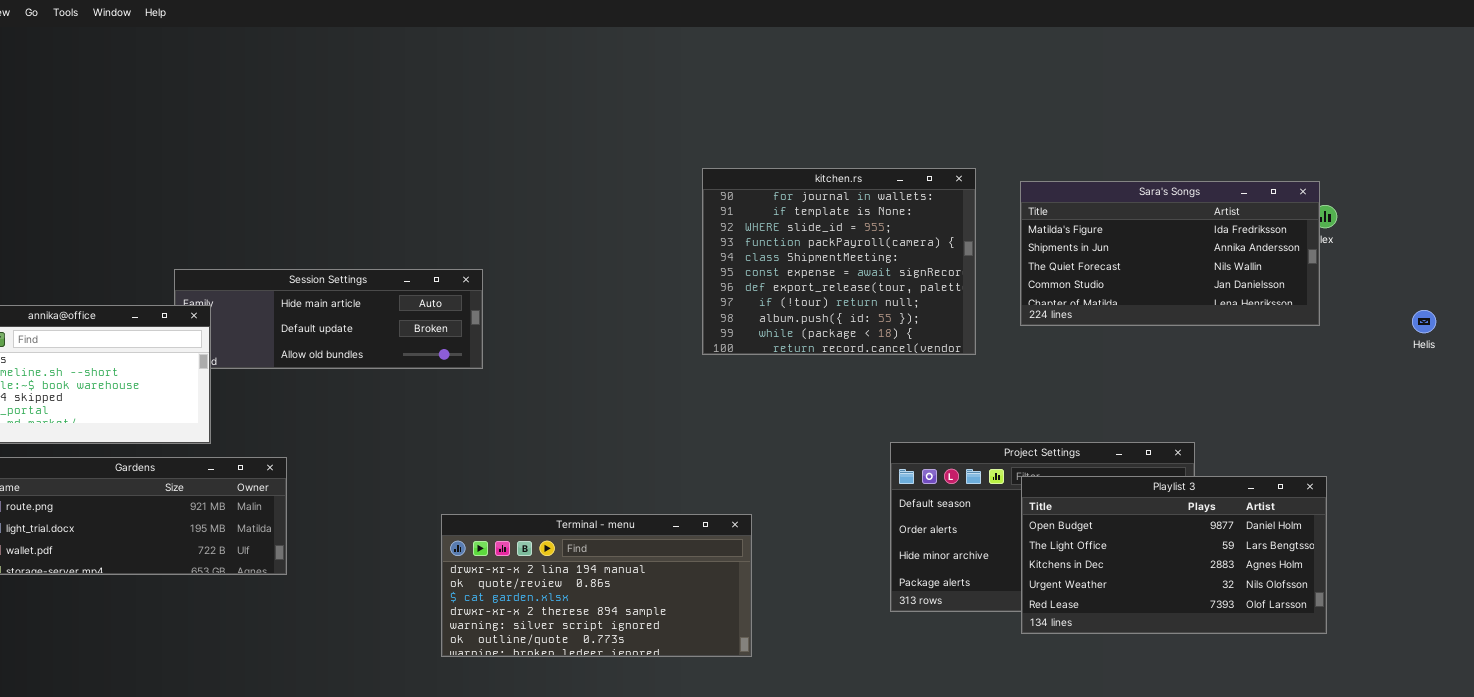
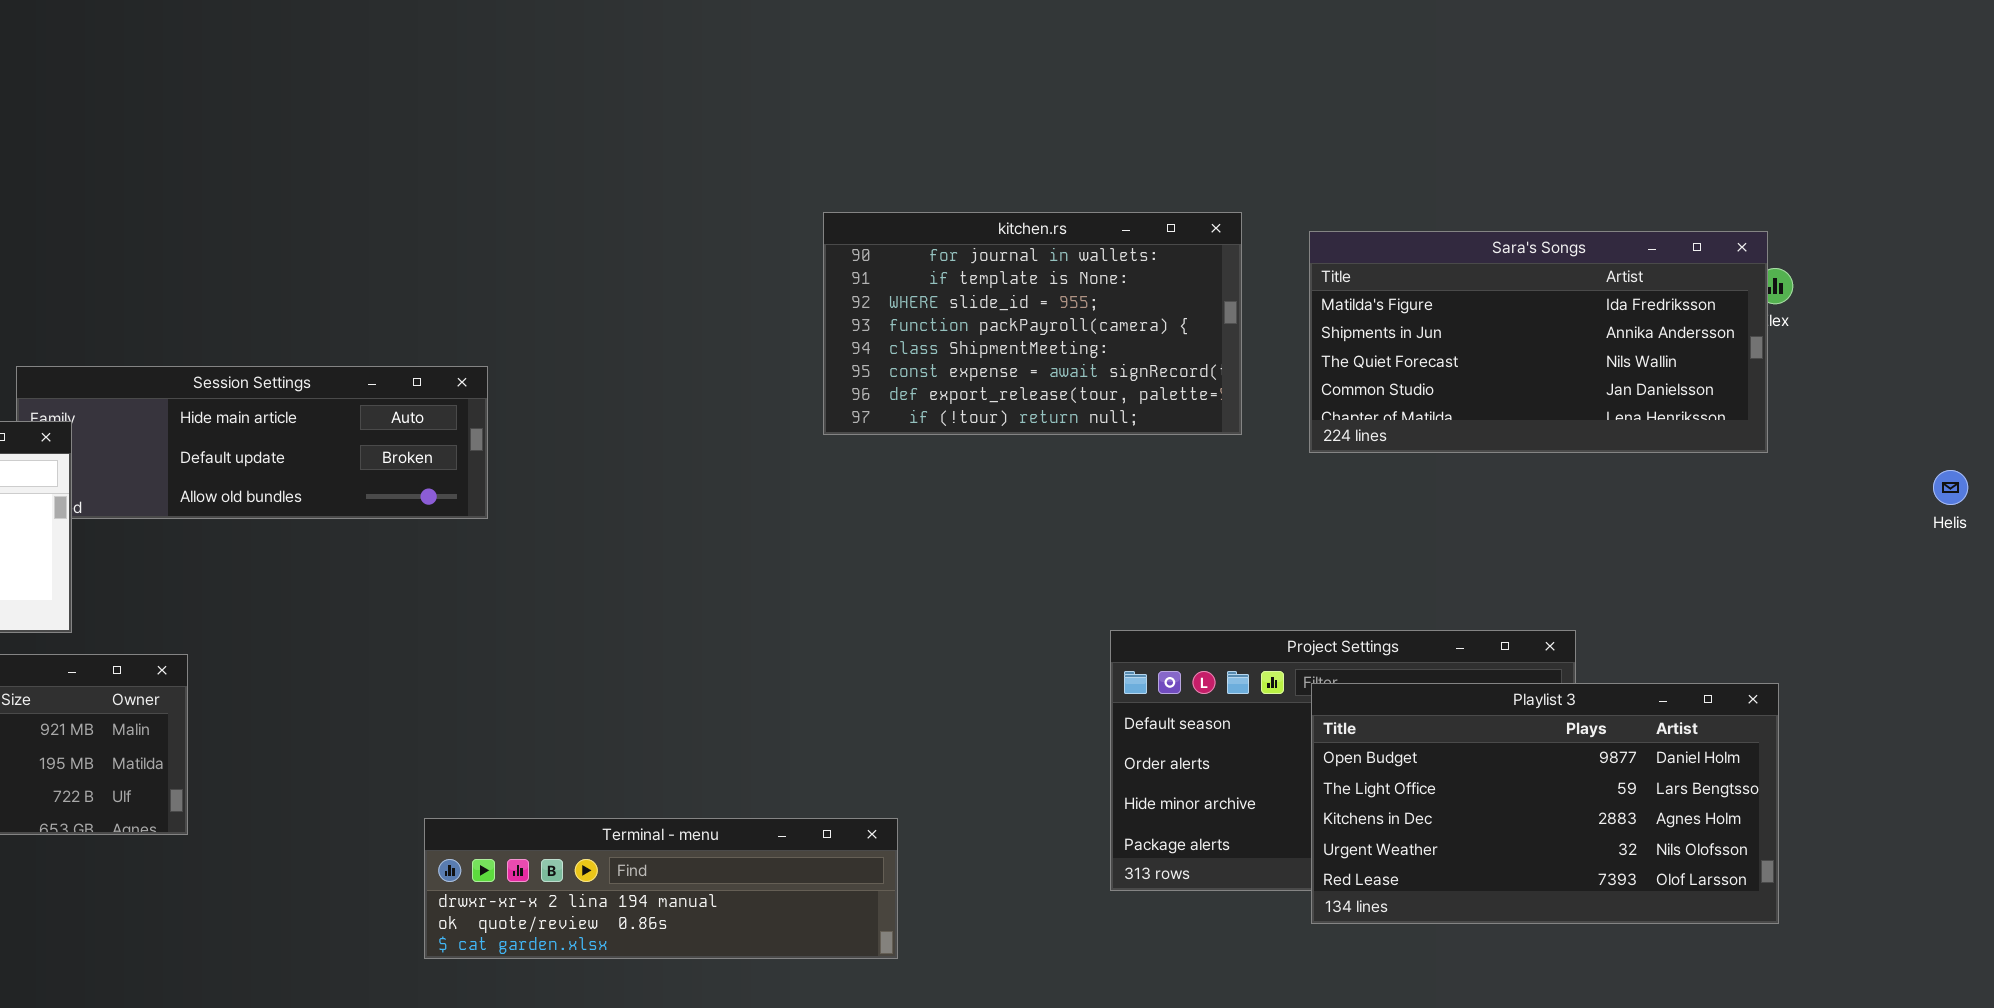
kitchen.rs: [702,168,976,355] -> [823,212,1242,435], resized
Helis: [1412,310,1436,333] -> [1933,470,1968,505], moved
Terminal - menu: [441,514,752,657] -> [424,818,898,959], resized

